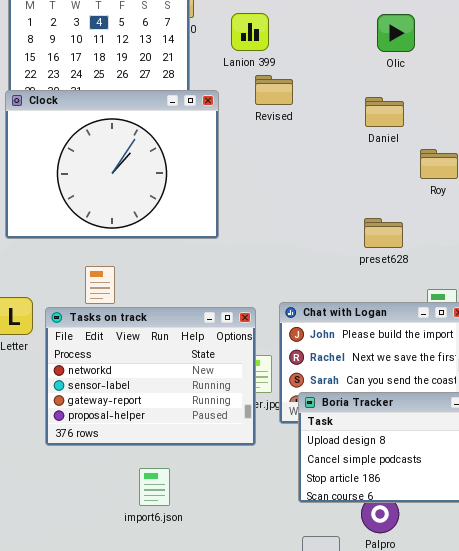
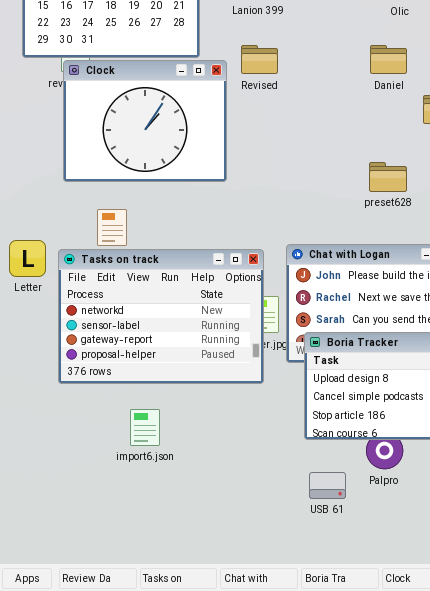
Revised: [255,75,293,105] -> [241,45,278,74], moved
Clock: [5,90,219,239] -> [63,60,227,182], resized
import6.json: [139,468,170,506] -> [130,409,160,446], moved

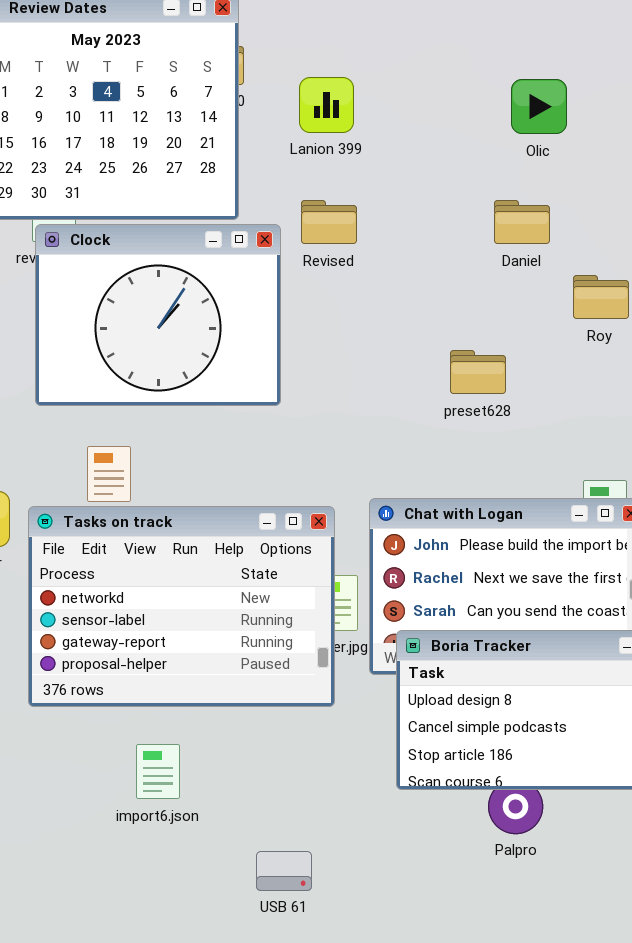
preset628: [369,162,407,192] -> [450,350,506,394], moved
USB 61: [309,472,346,499] -> [256,851,312,891], moved

